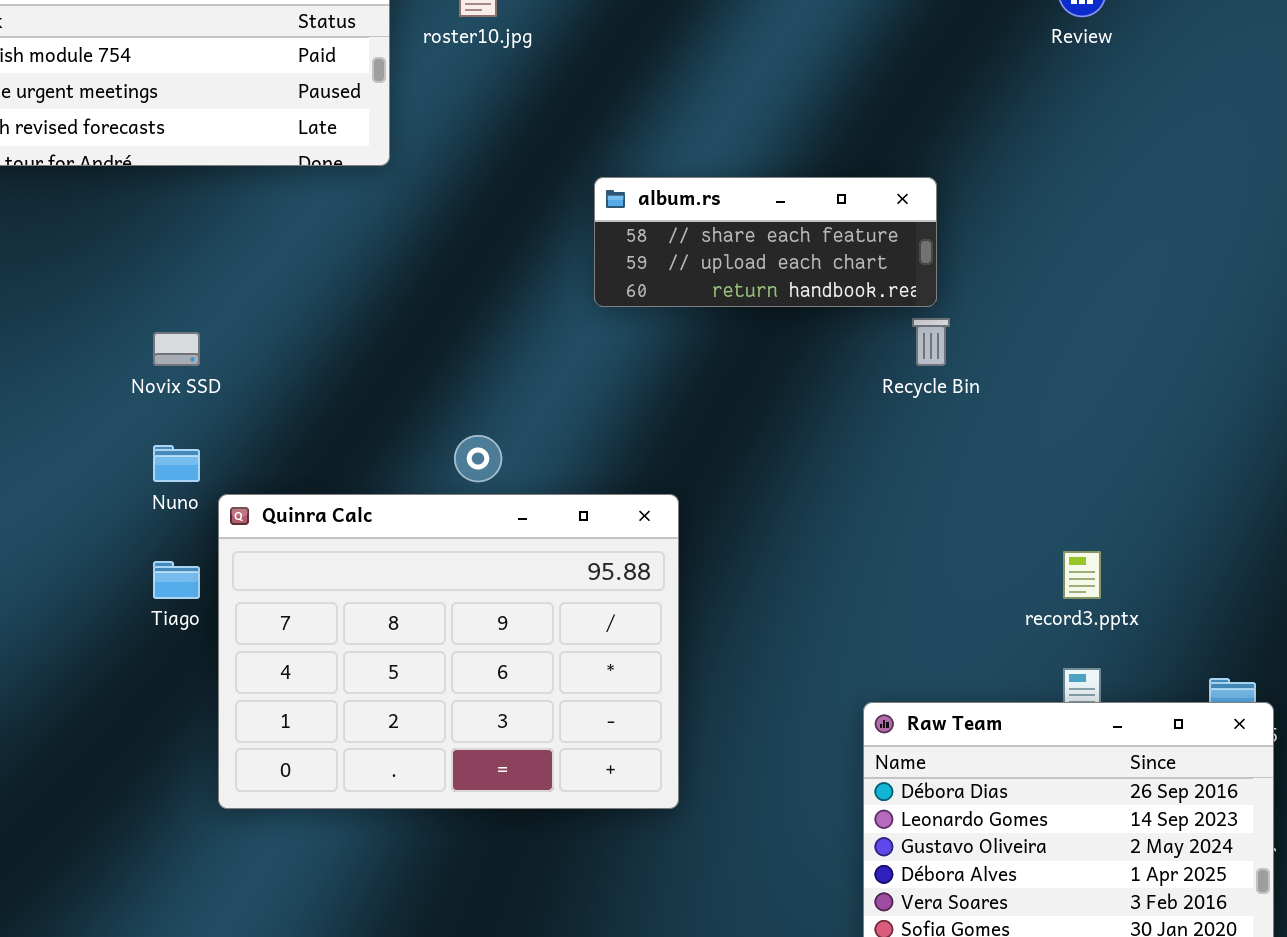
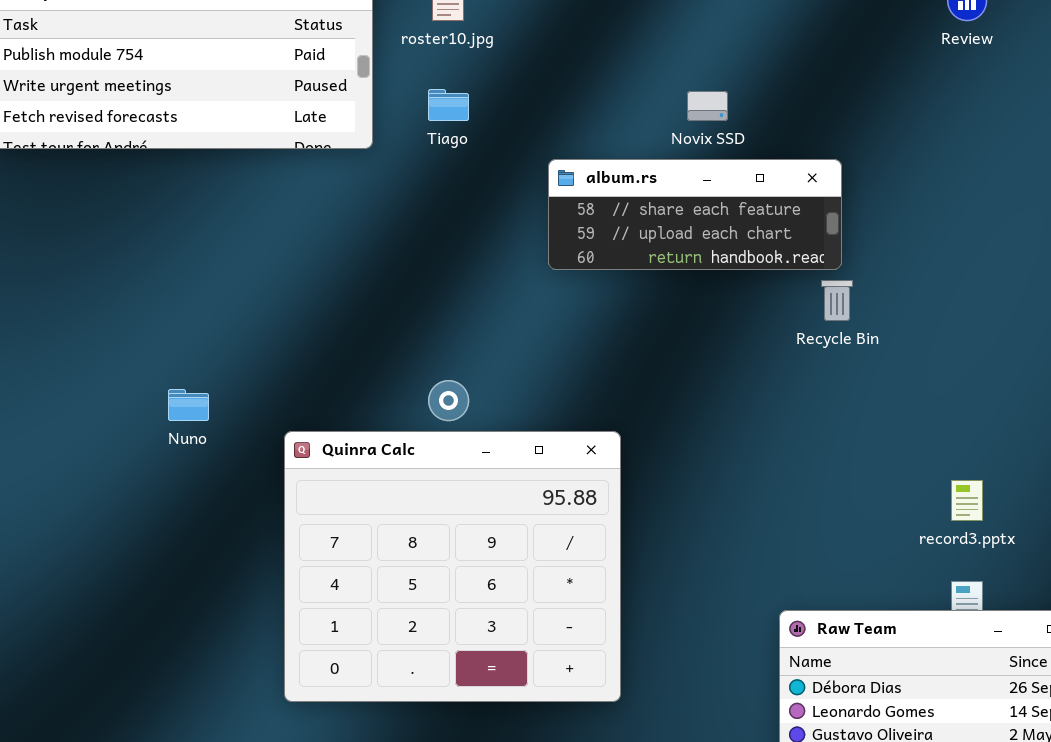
Novix SSD: [153,332,200,366] -> [687,91,728,121], moved
Quinra Calc: [218,494,679,809] -> [284,431,621,702], resized
Tiago: [153,561,200,599] -> [428,89,469,121], moved

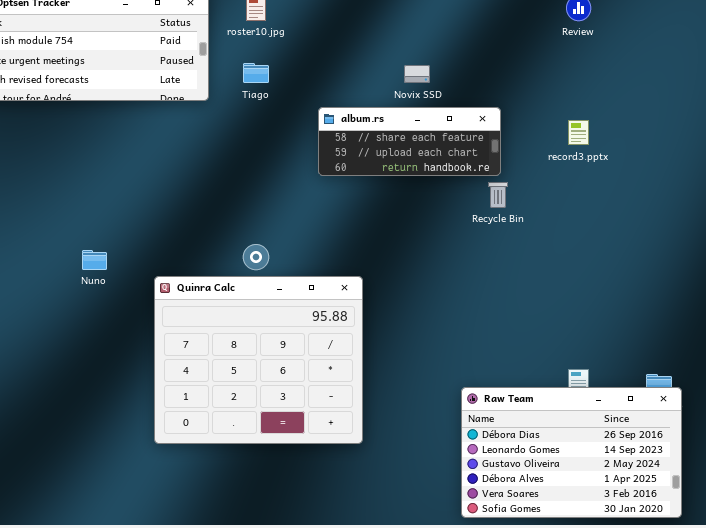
record3.pptx: [951,480,983,521] -> [568,120,589,145], moved

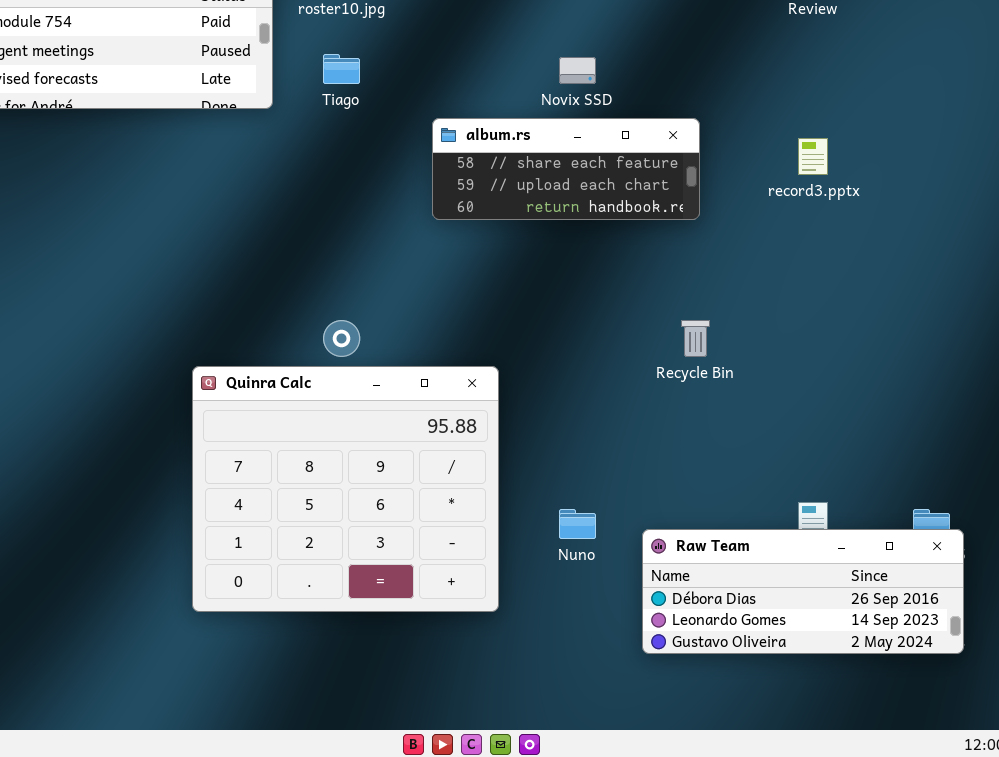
Recycle Bin: [488,182,508,208] -> [681,320,710,357], moved
Nuno: [82,250,107,270] -> [559,509,596,539], moved
Raw Team: [461,387,682,518] -> [642,529,964,654], resized

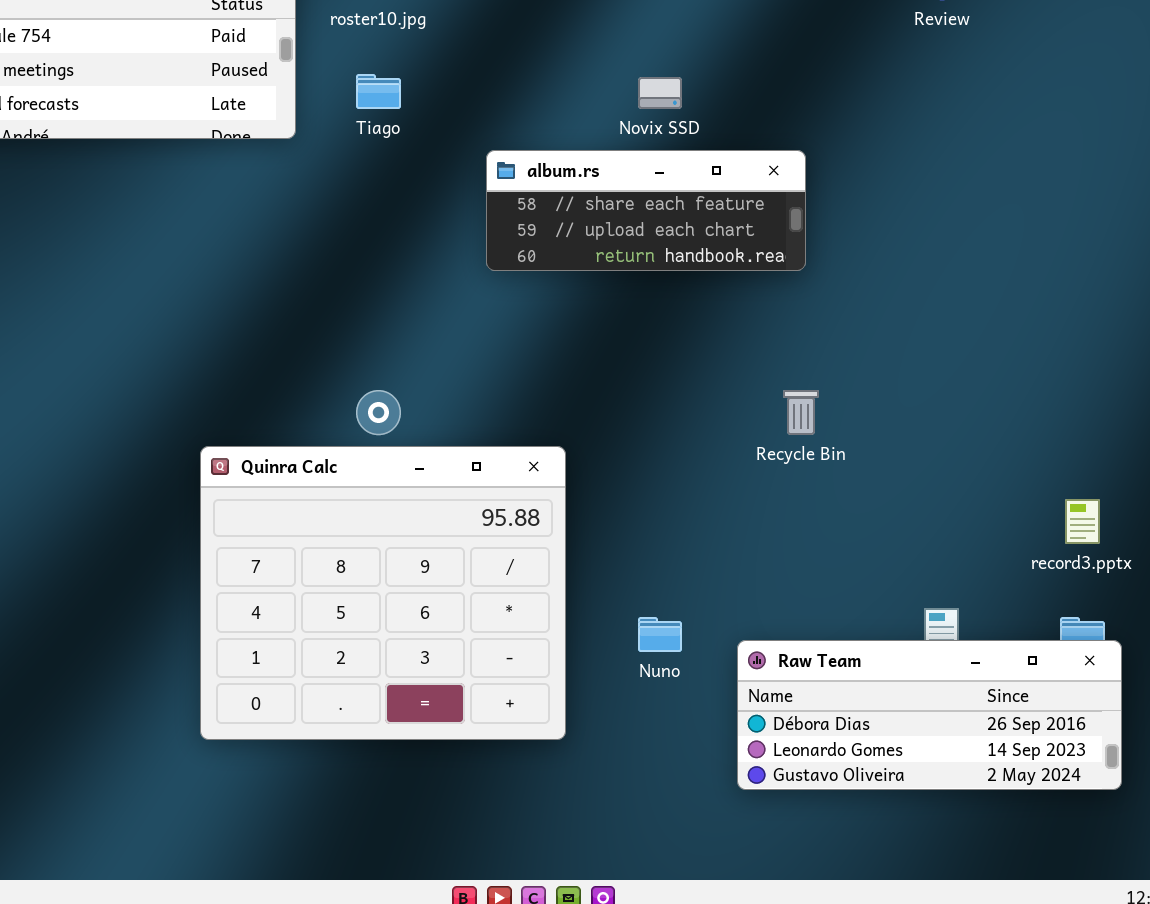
record3.pptx: [798,138,828,175] -> [1065,499,1100,544], moved

